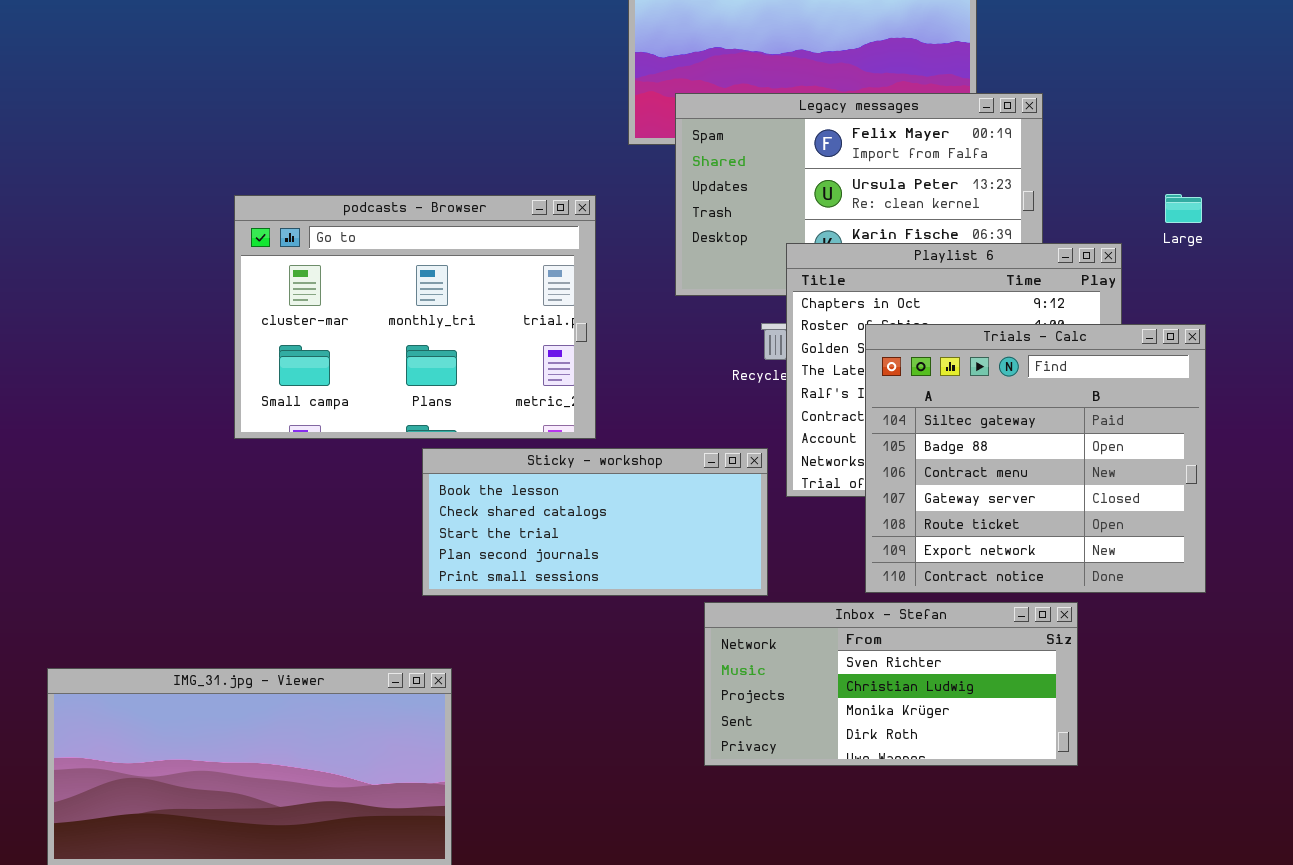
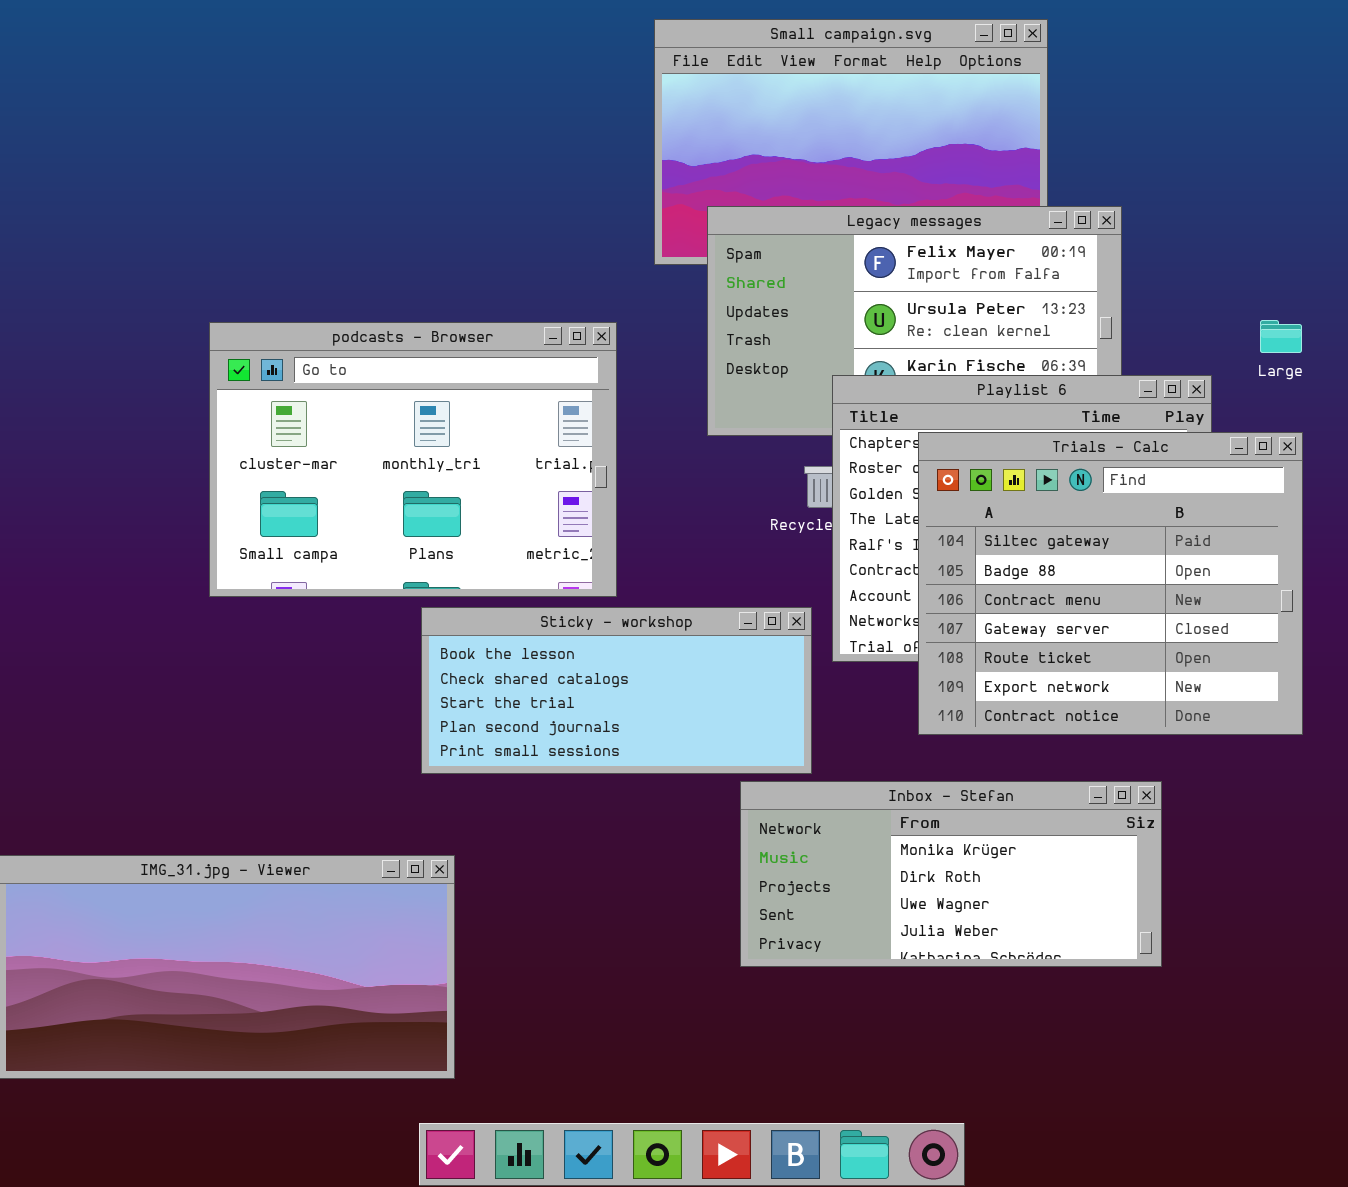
Trials - Calc: [865,324,1206,593] -> [918,432,1303,735], moved
Inbox - Stefan: [704,602,1078,766] -> [740,781,1162,967], scrolled down 2 rows

